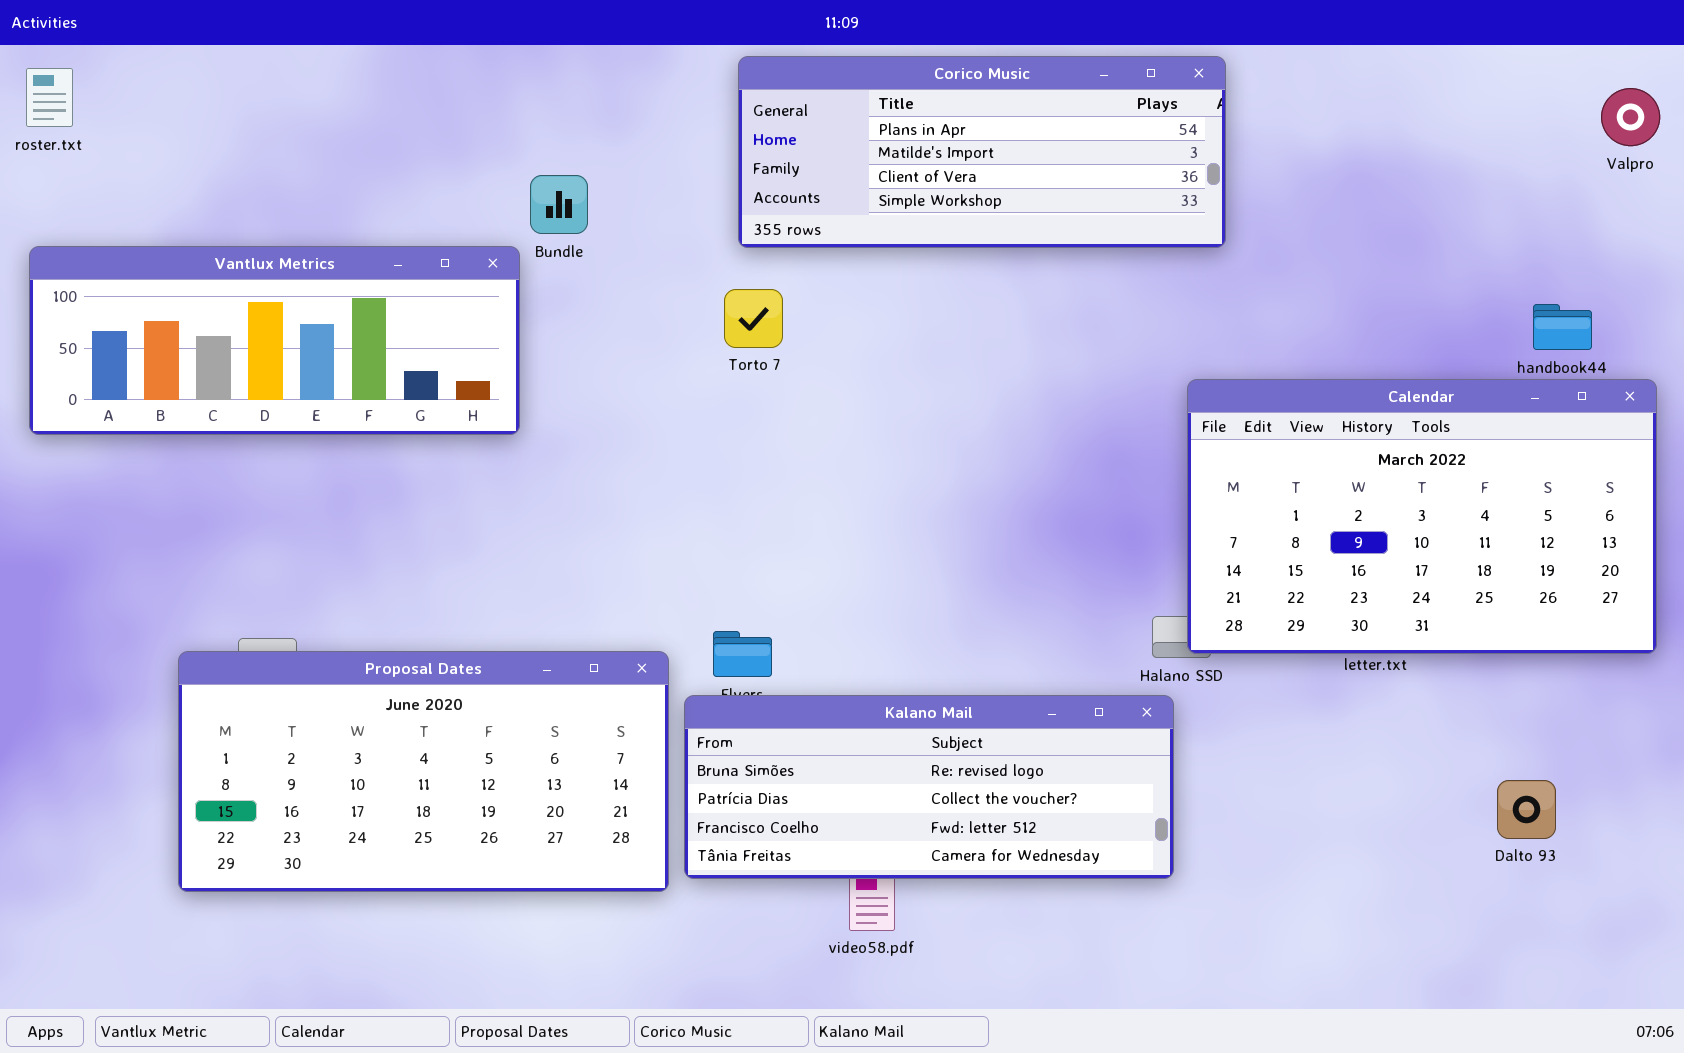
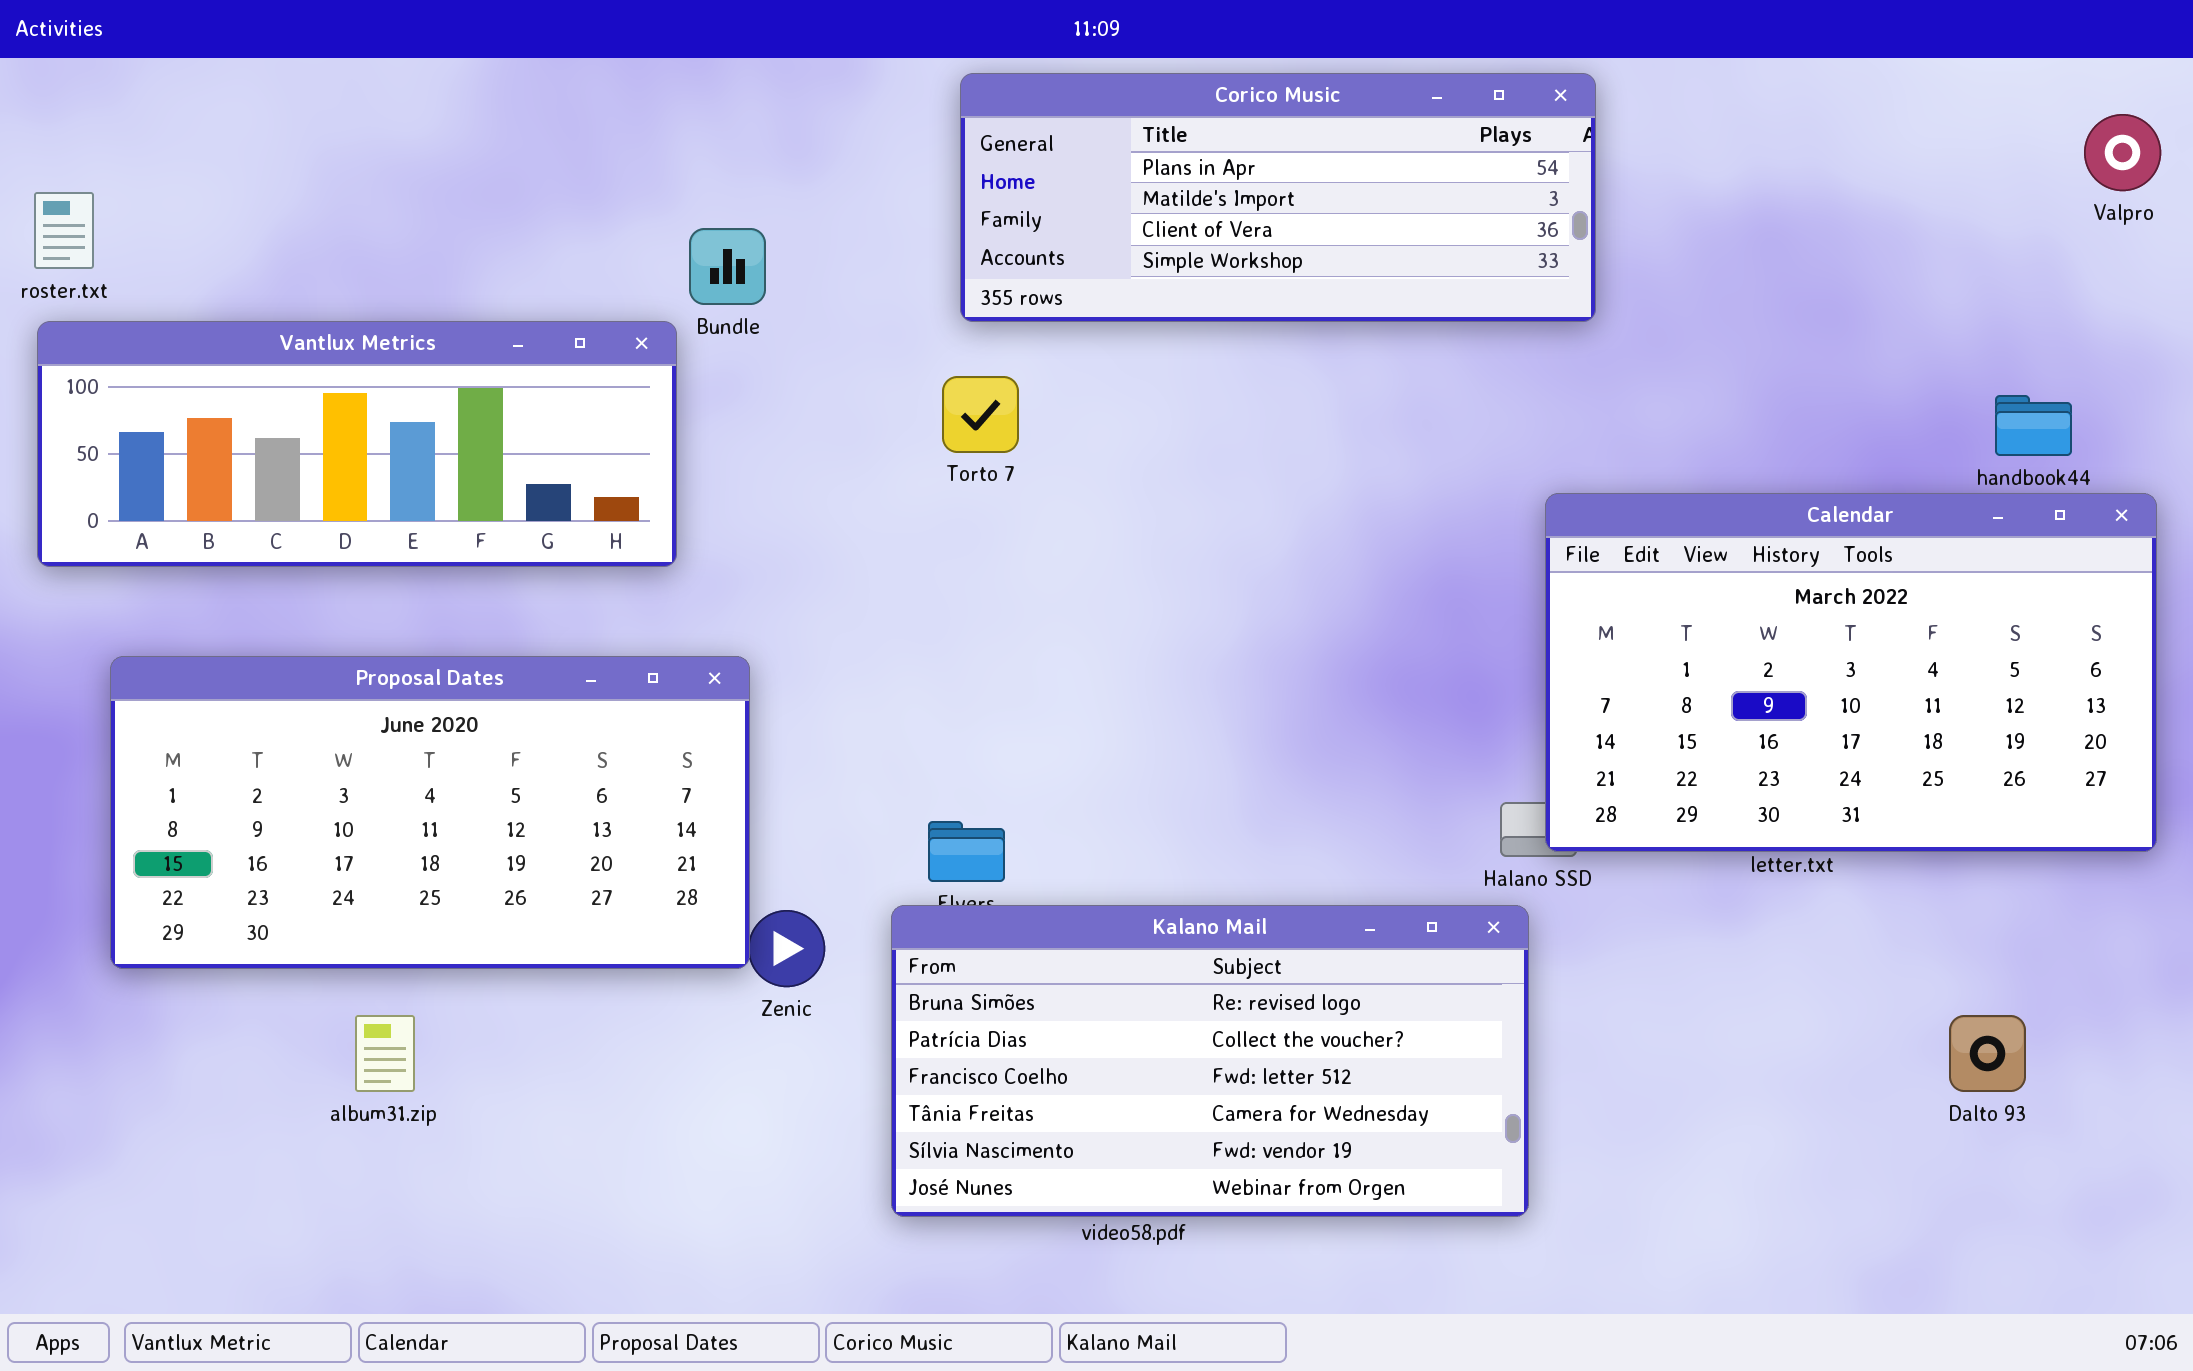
roster.txt: [26,68,73,127] -> [34,192,94,269], moved
Proposal Dates: [178,651,669,892] -> [110,656,750,969], moved
Kalano Mail: [684,695,1174,879] -> [891,905,1529,1217], resized

